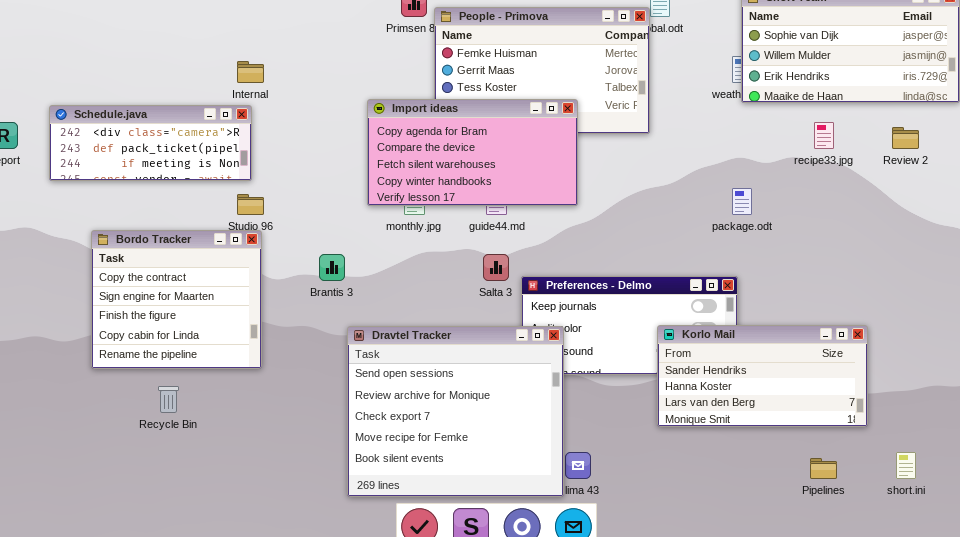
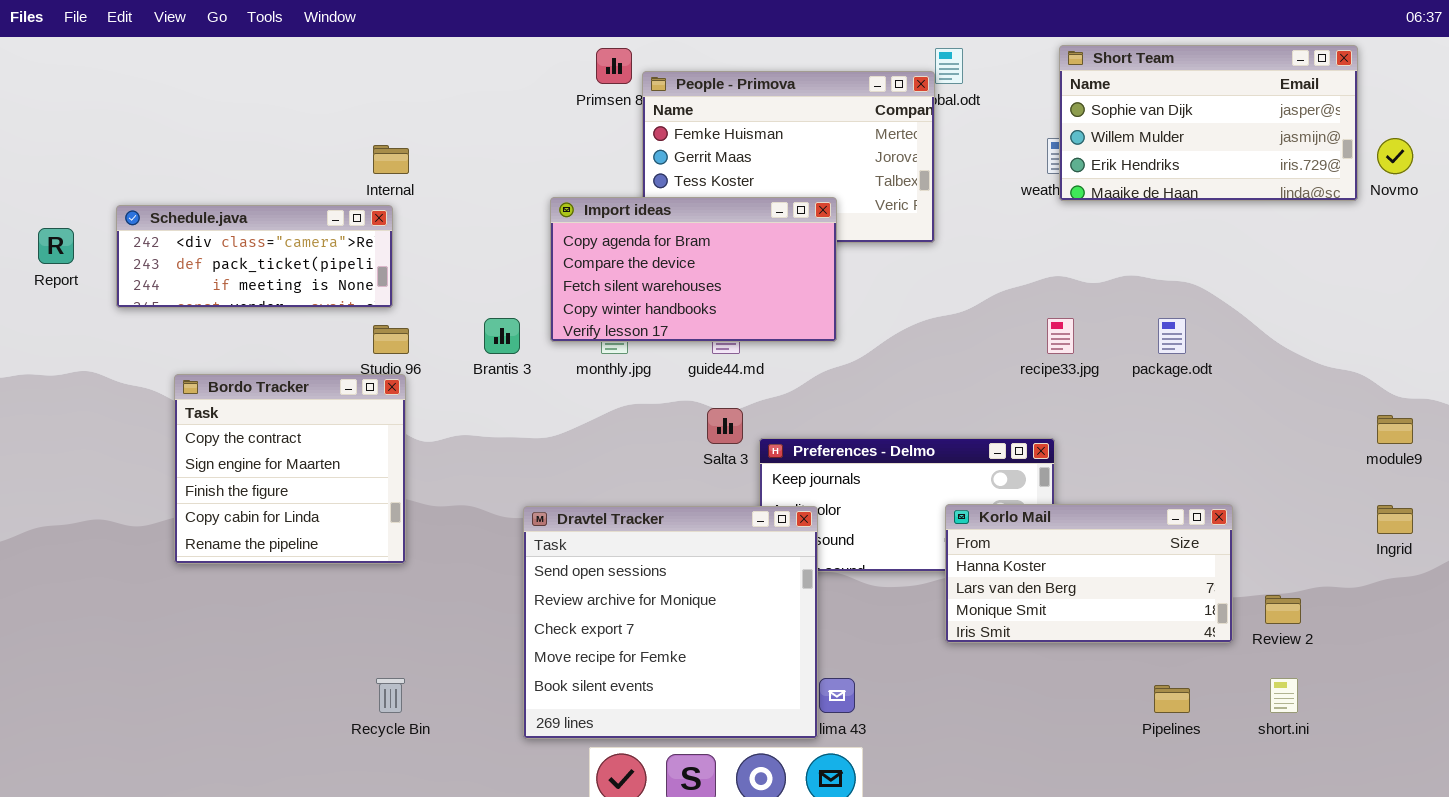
recipe33.jpg: [814,122,834,149] -> [1047,318,1074,354], moved
Review 2: [892,127,919,149] -> [1265,595,1301,624], moved
package.odt: [732,188,752,215] -> [1158,318,1186,354], moved
Brantis 3: [319,254,345,281] -> [484,318,520,354], moved
Korlo Mail: [657,325,868,427] -> [945,504,1233,643], scrolled down 1 row
Recycle Bin: [158,386,179,413] -> [376,678,405,713], moved

